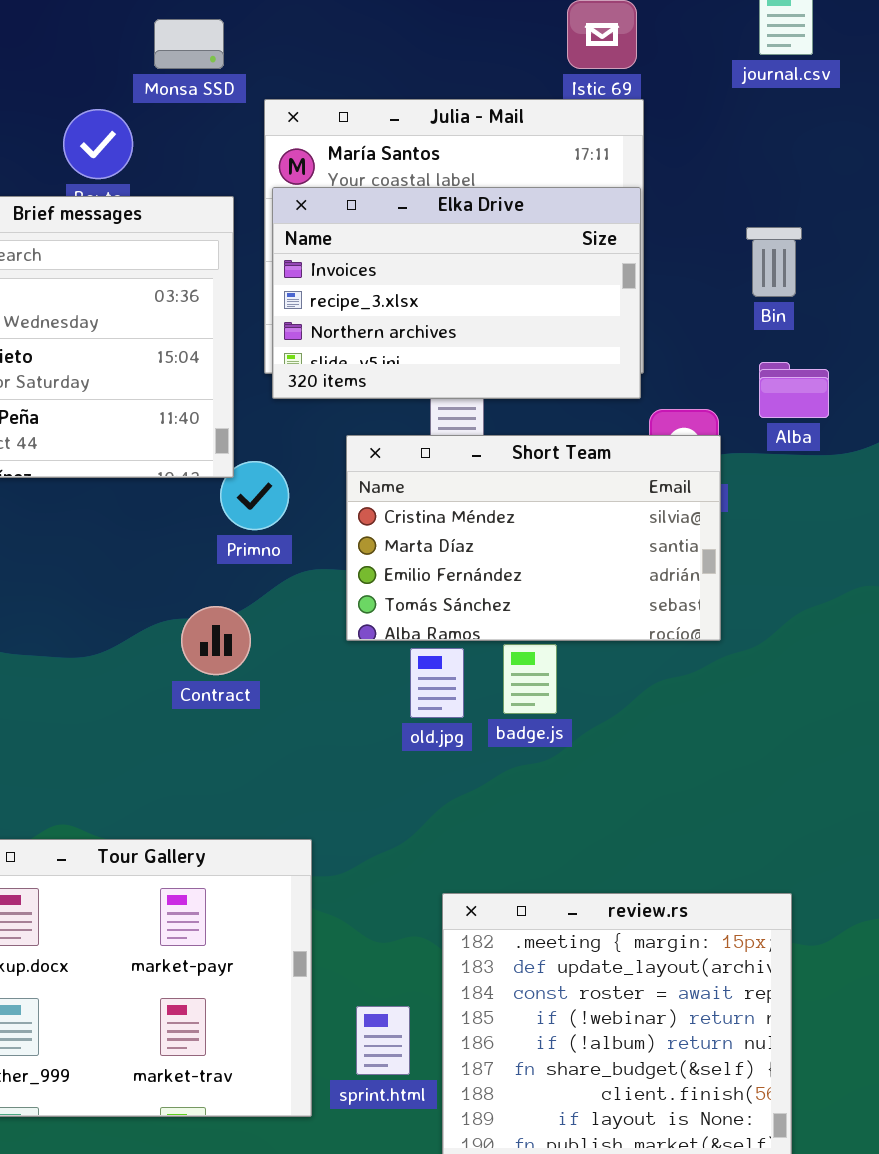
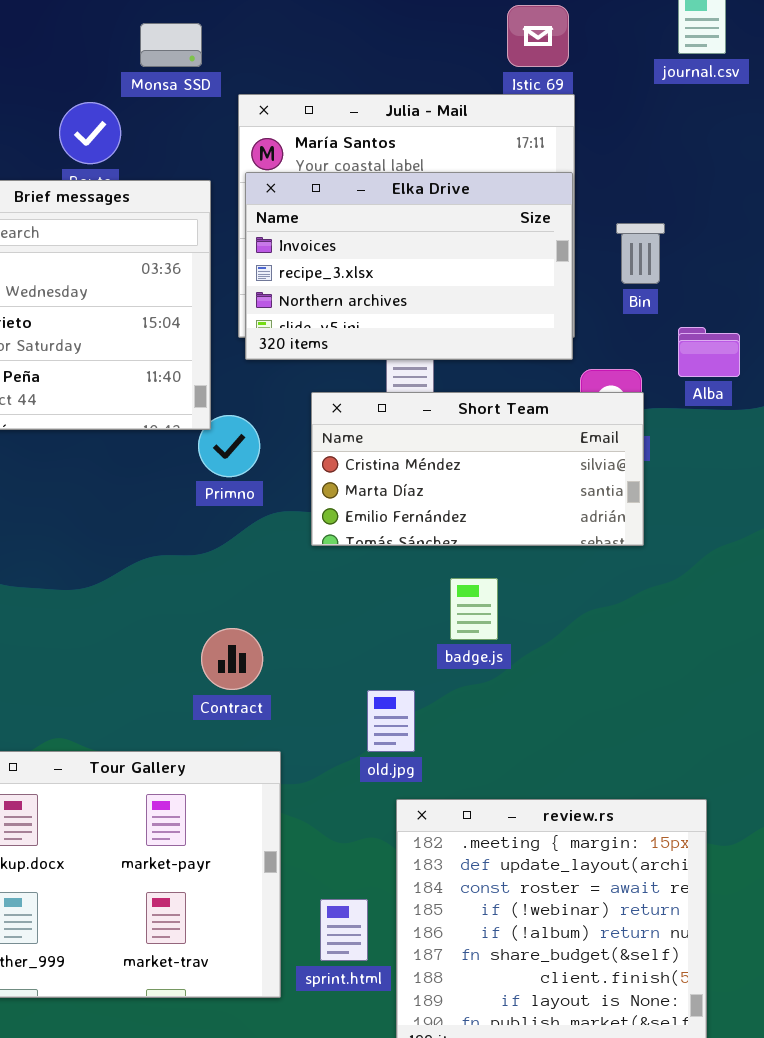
Bin: [746,227,802,297] -> [616,223,665,284], moved
Short Team: [346,435,721,641] -> [311,392,644,546], resized
Contract: [181,606,251,675] -> [201,628,263,690], moved
old.jpg: [410,648,464,718] -> [367,690,415,752], moved

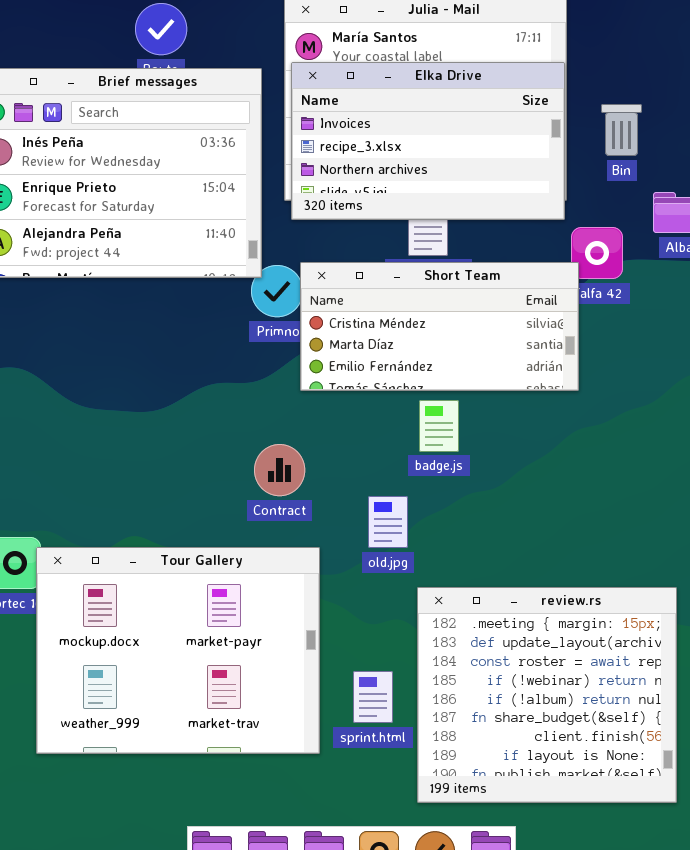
Short Team: [311,392,644,546] -> [300,262,579,391], moved
badge.js: [450,578,498,640] -> [419,400,459,452], moved
old.jpg: [367,690,415,752] -> [368,496,408,548], moved

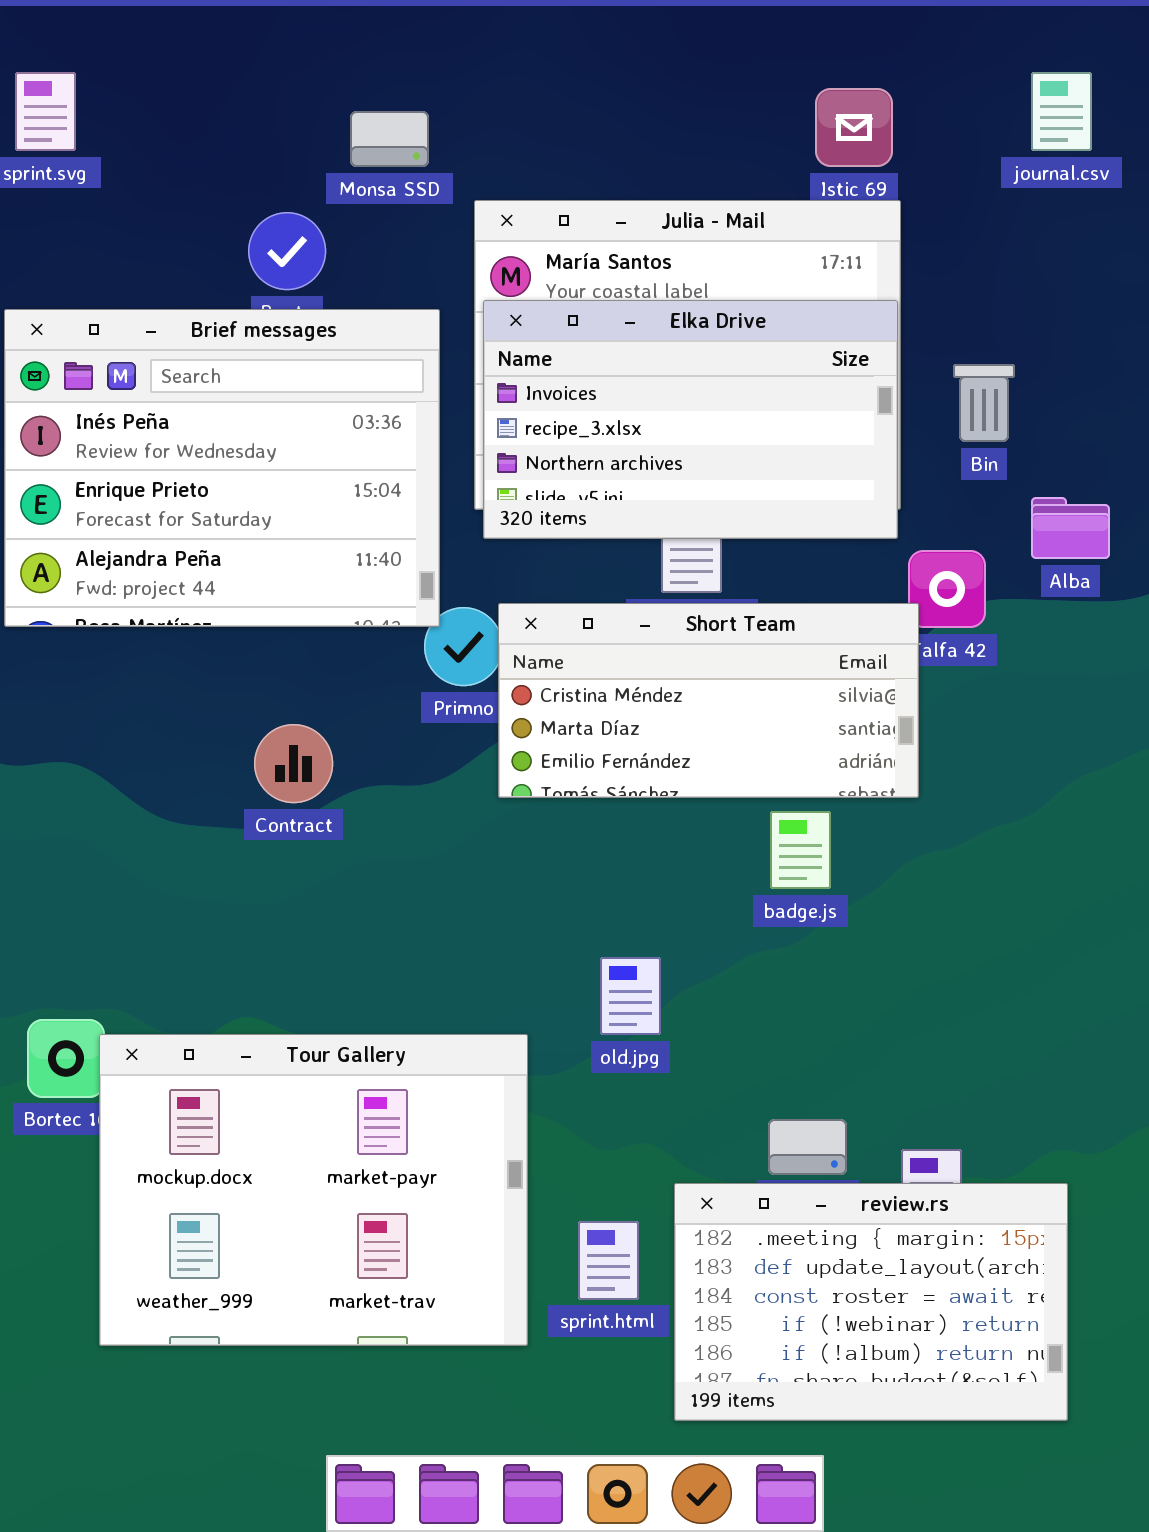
badge.js: [419,400,459,452] -> [770,811,831,889], moved
Contract: [254,444,305,496] -> [254,724,333,803], moved
review.rs: [417,587,677,803] -> [674,1183,1068,1421], resized

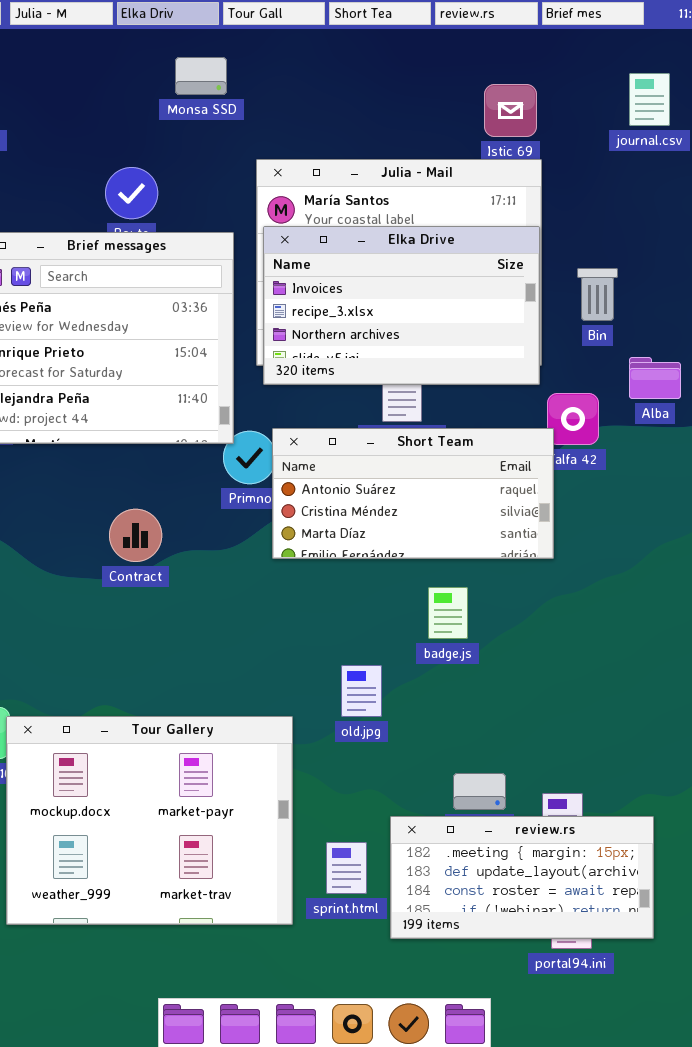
Monsa SSD: [350,111,429,167] -> [175,57,227,95], moved
Short Team: [498,603,919,798] -> [272,428,554,559], scrolled up 1 row
badge.js: [770,811,831,889] -> [428,587,468,639], moved
review.rs: [674,1183,1068,1421] -> [390,816,654,939], resized

